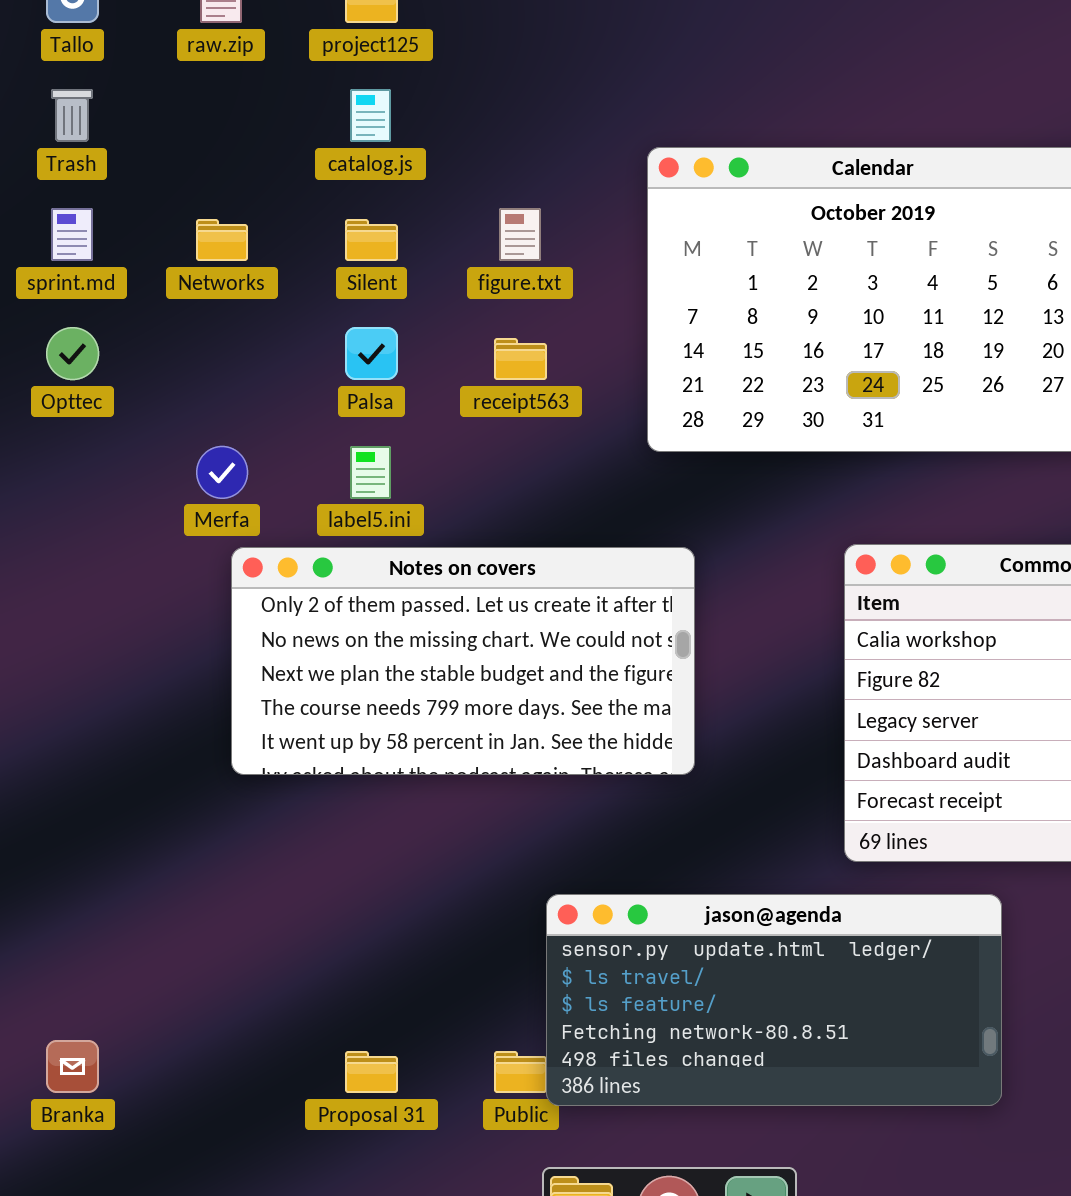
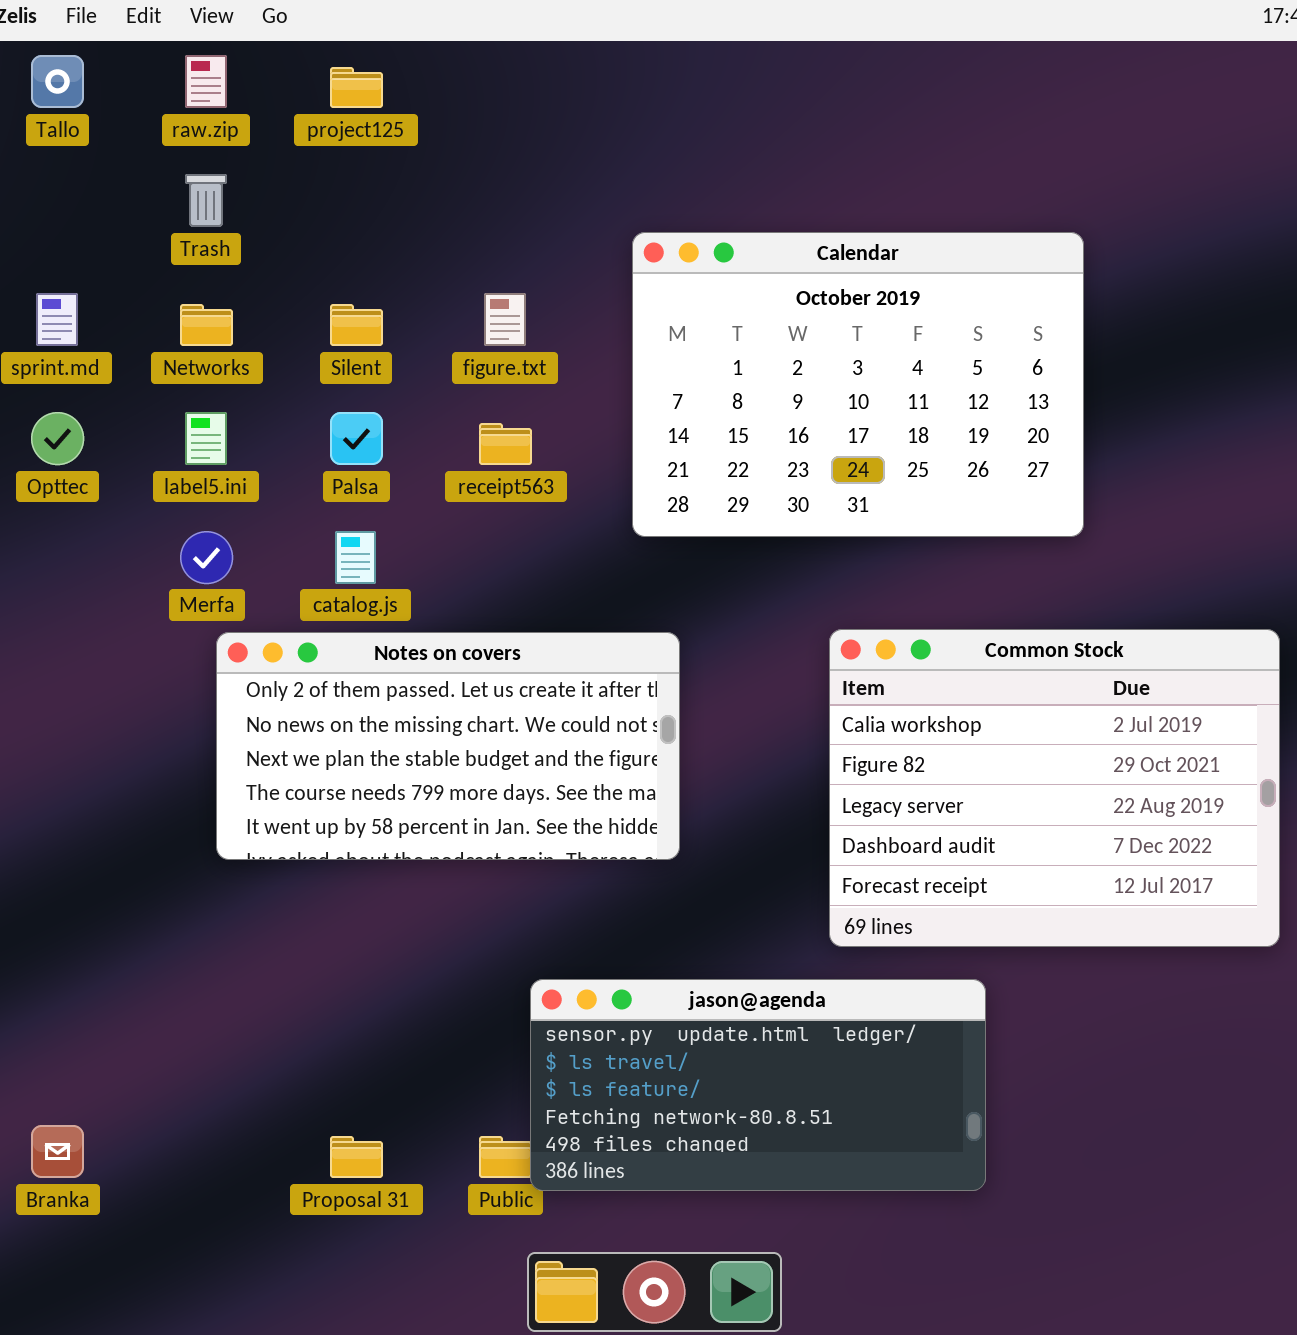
Trash: [51,89,93,142] -> [185,174,227,227], moved
catalog.js: [350,89,391,142] -> [335,531,376,584], moved
label5.ini: [350,446,391,499] -> [185,412,227,465], moved

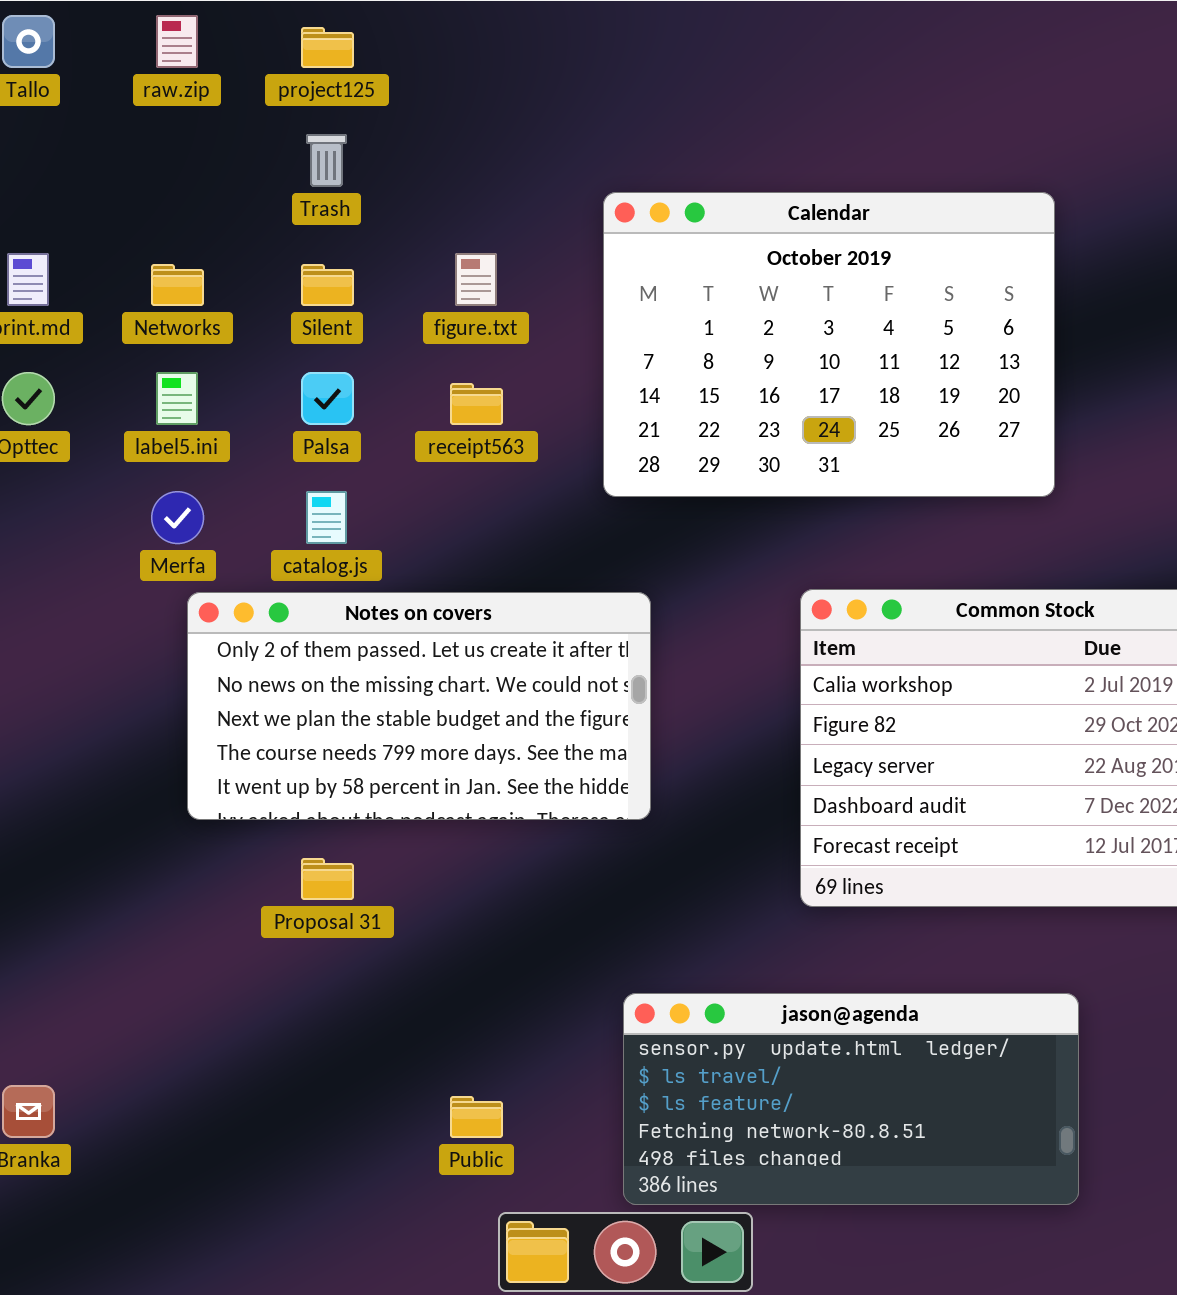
Trash: [185,174,227,227] -> [306,134,347,187], moved
jason@agenda: [530,979,986,1191] -> [623,993,1079,1205], moved
Proposal 31: [330,1136,383,1178] -> [301,858,354,900], moved

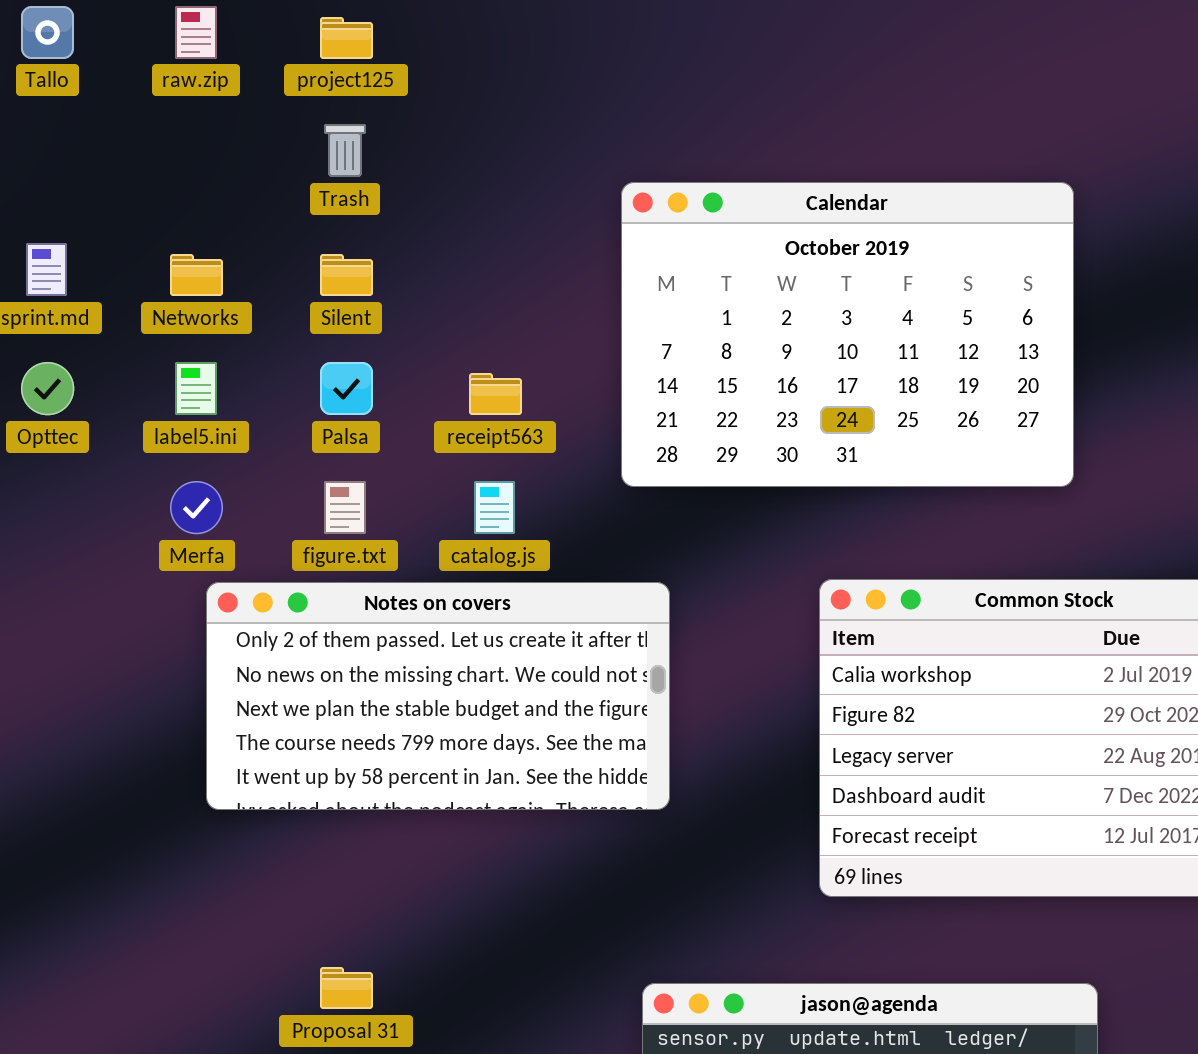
figure.txt: [455,253,497,306] -> [324,481,366,534], moved
catalog.js: [306,491,347,544] -> [474,481,515,534], moved
Proposal 31: [301,858,354,900] -> [320,967,373,1009], moved

